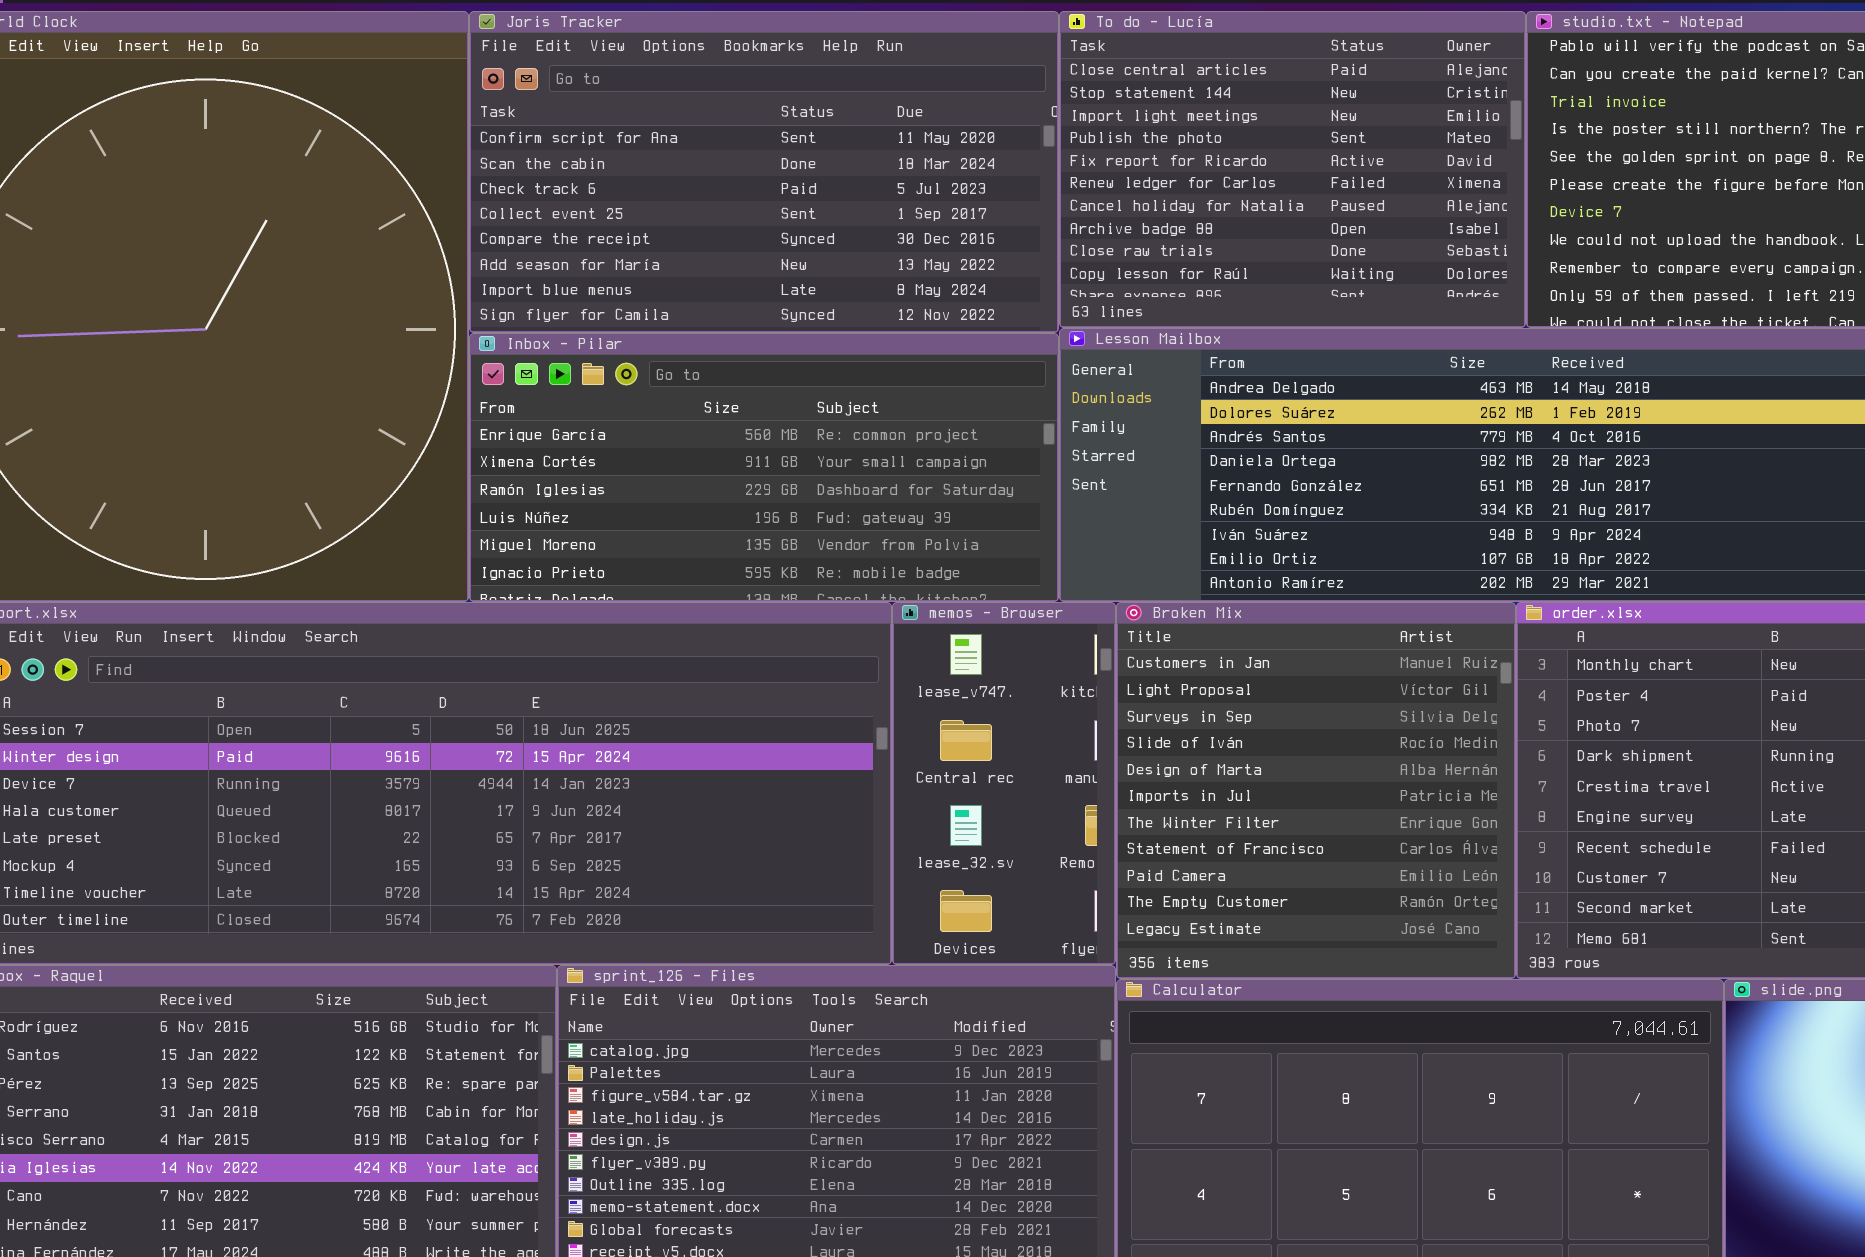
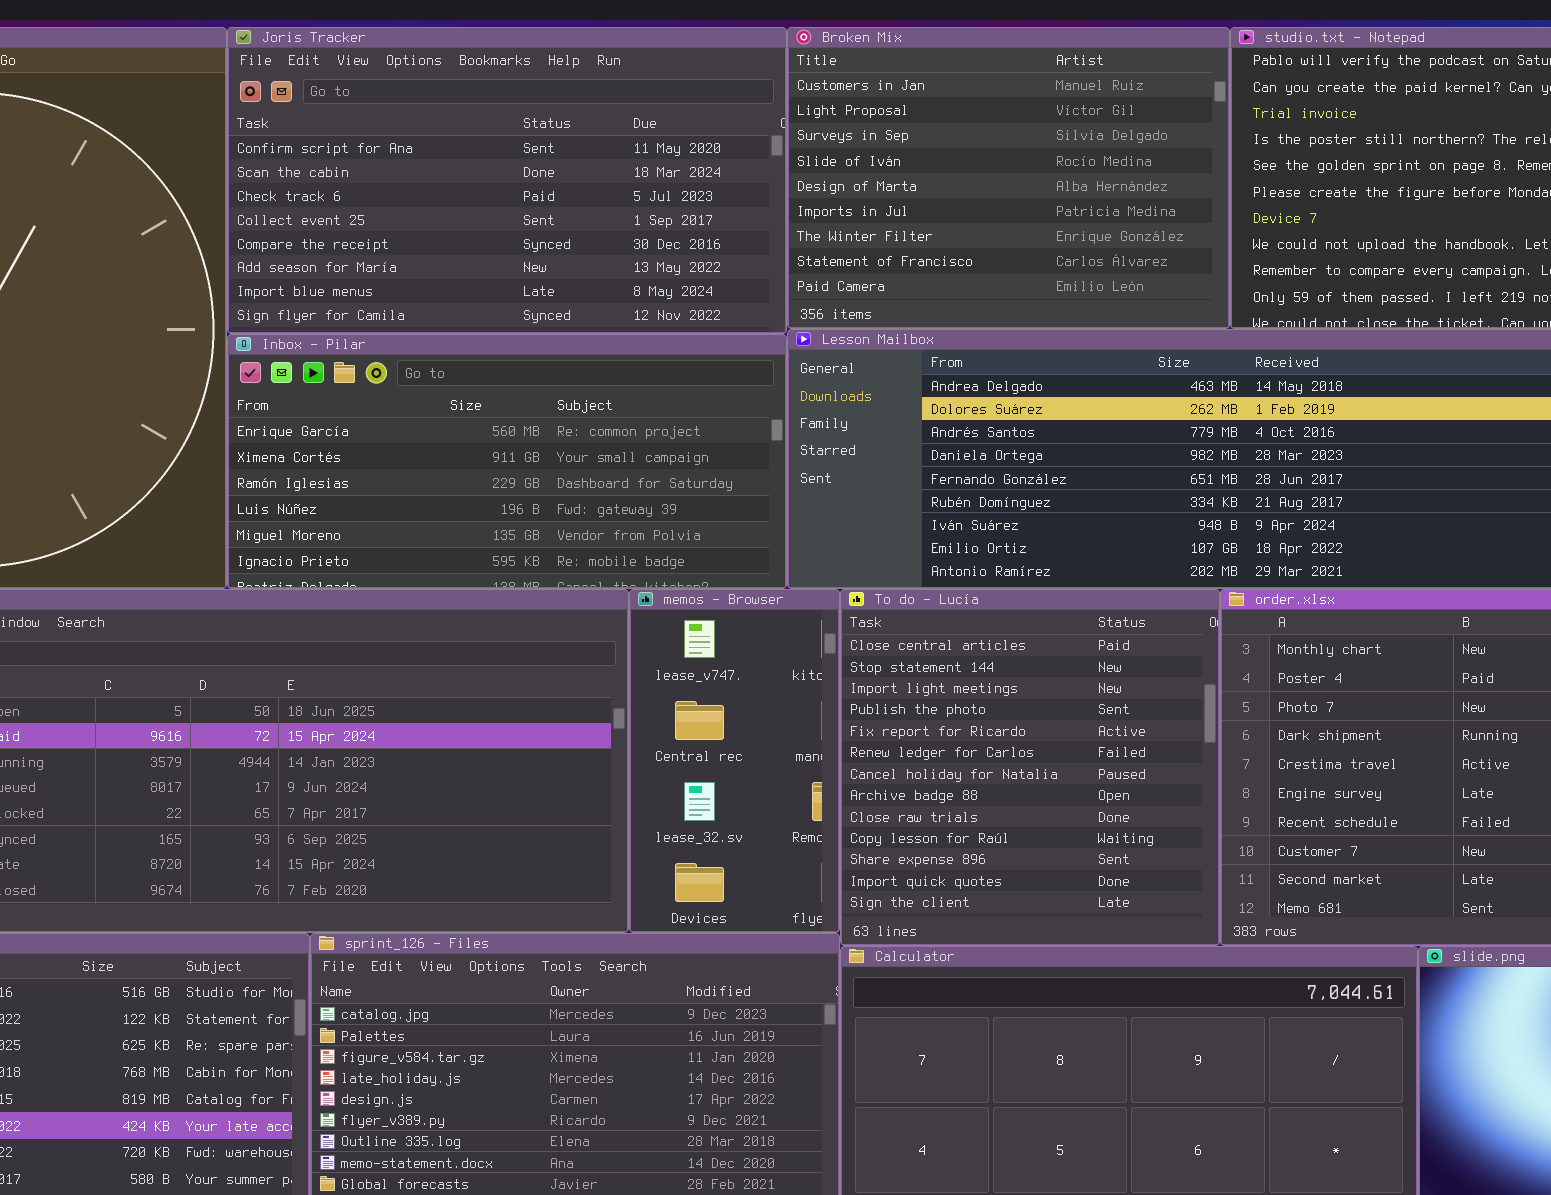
To do - Lucía: [1059,11,1526,328] -> [840,589,1220,946], moved, resized
Broken Mix: [1116,602,1516,979] -> [787,27,1230,329], moved, resized

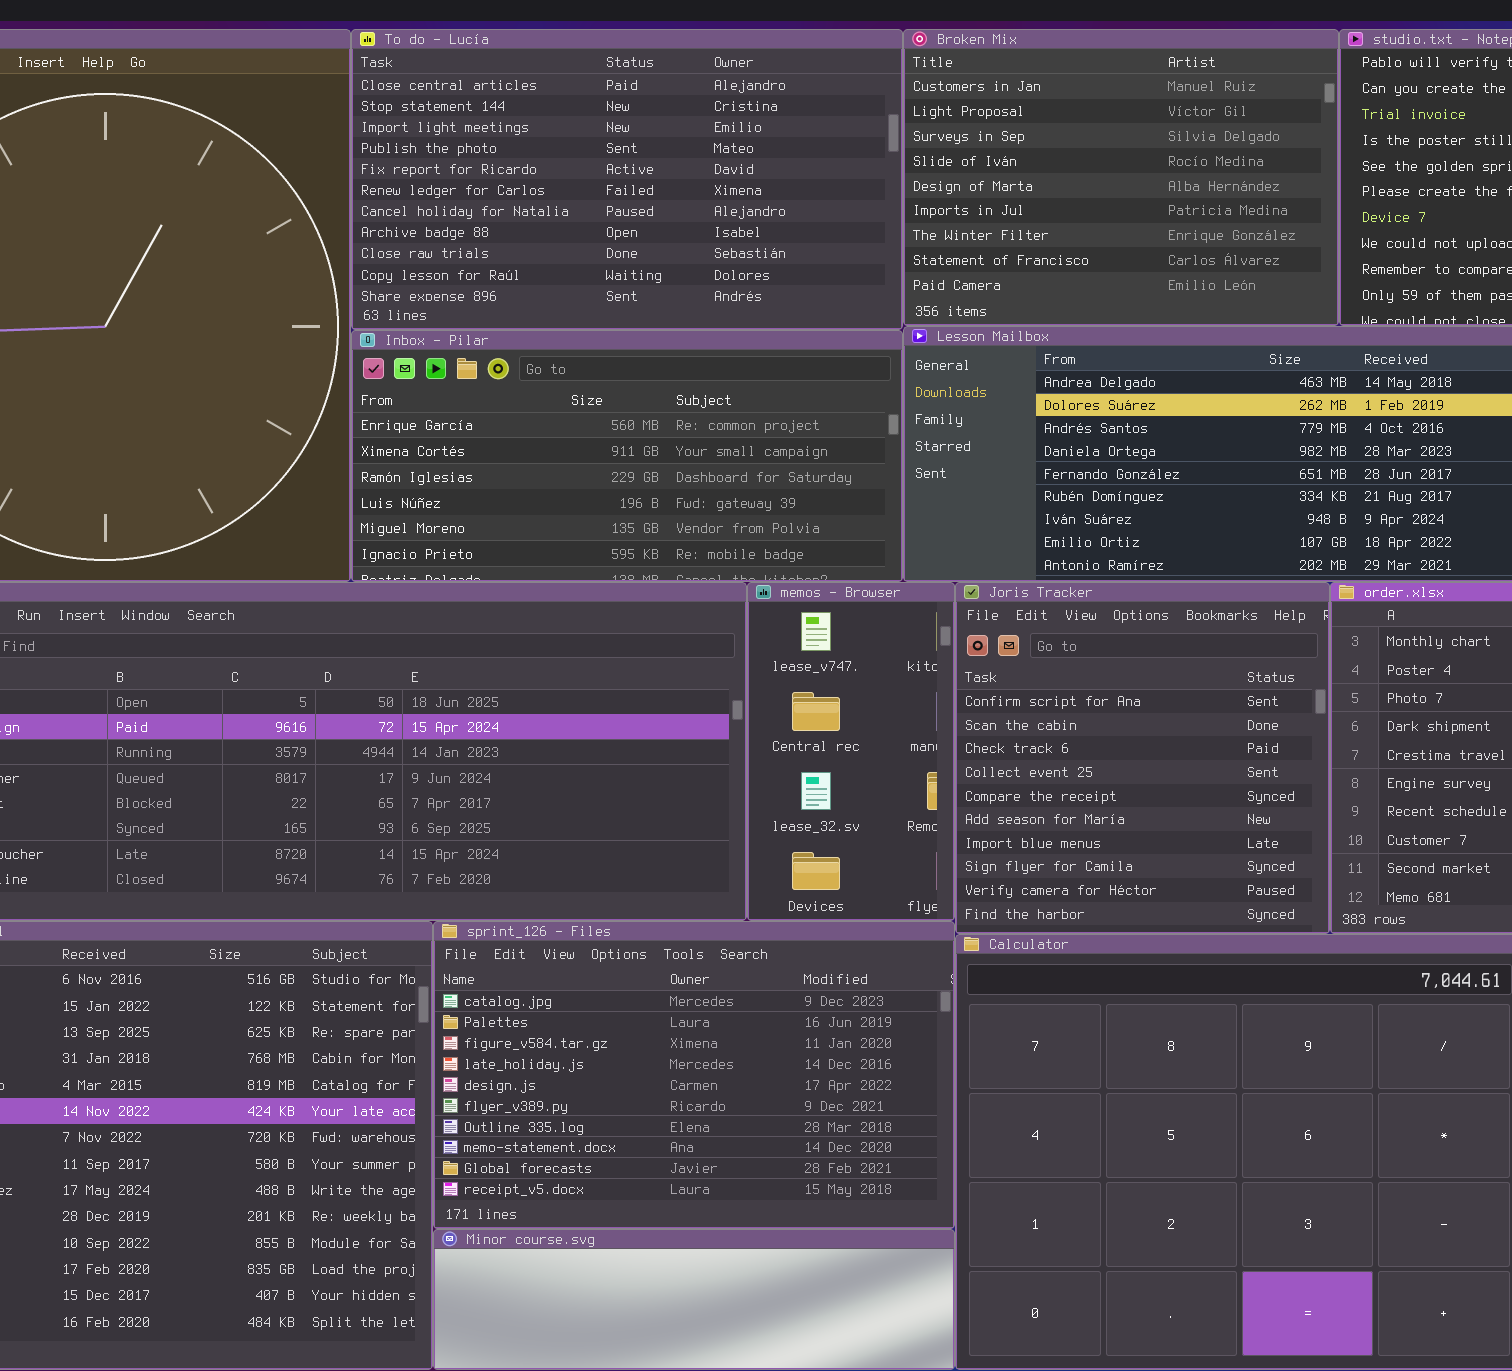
Joris Tracker: [227,27,787,334] -> [955,582,1330,934], moved, resized
To do - Lucía: [840,589,1220,946] -> [351,29,903,330], moved, resized

